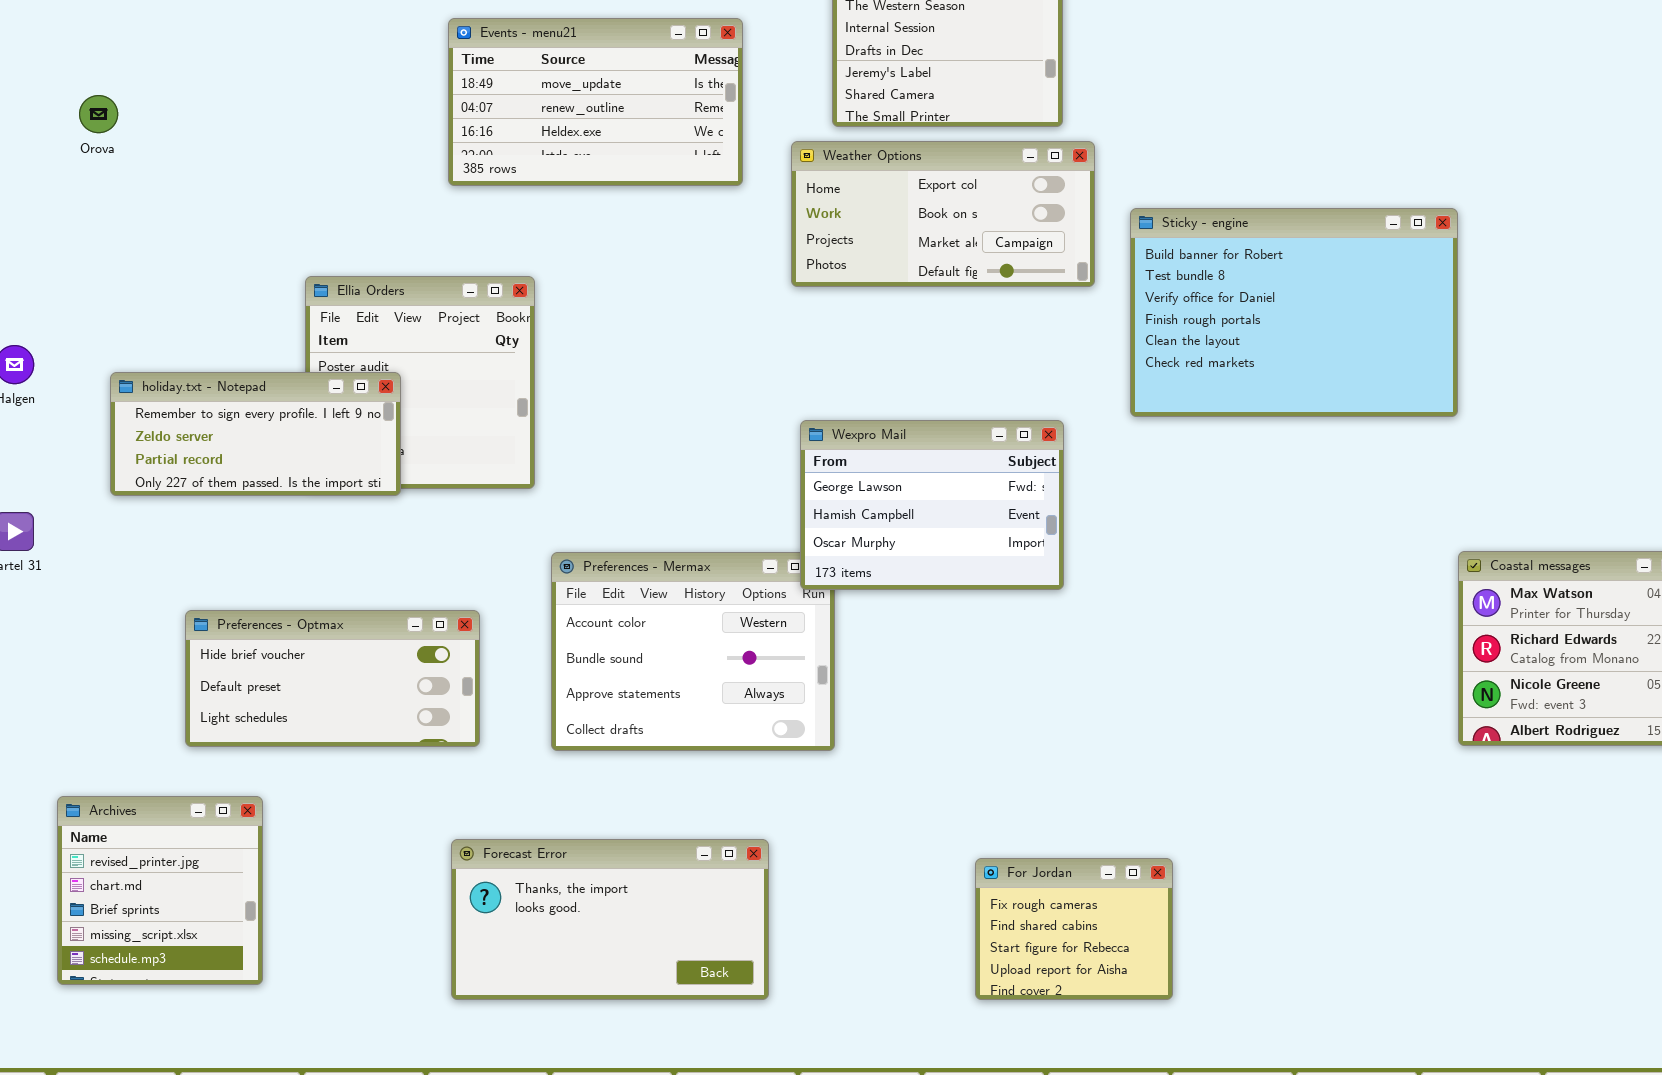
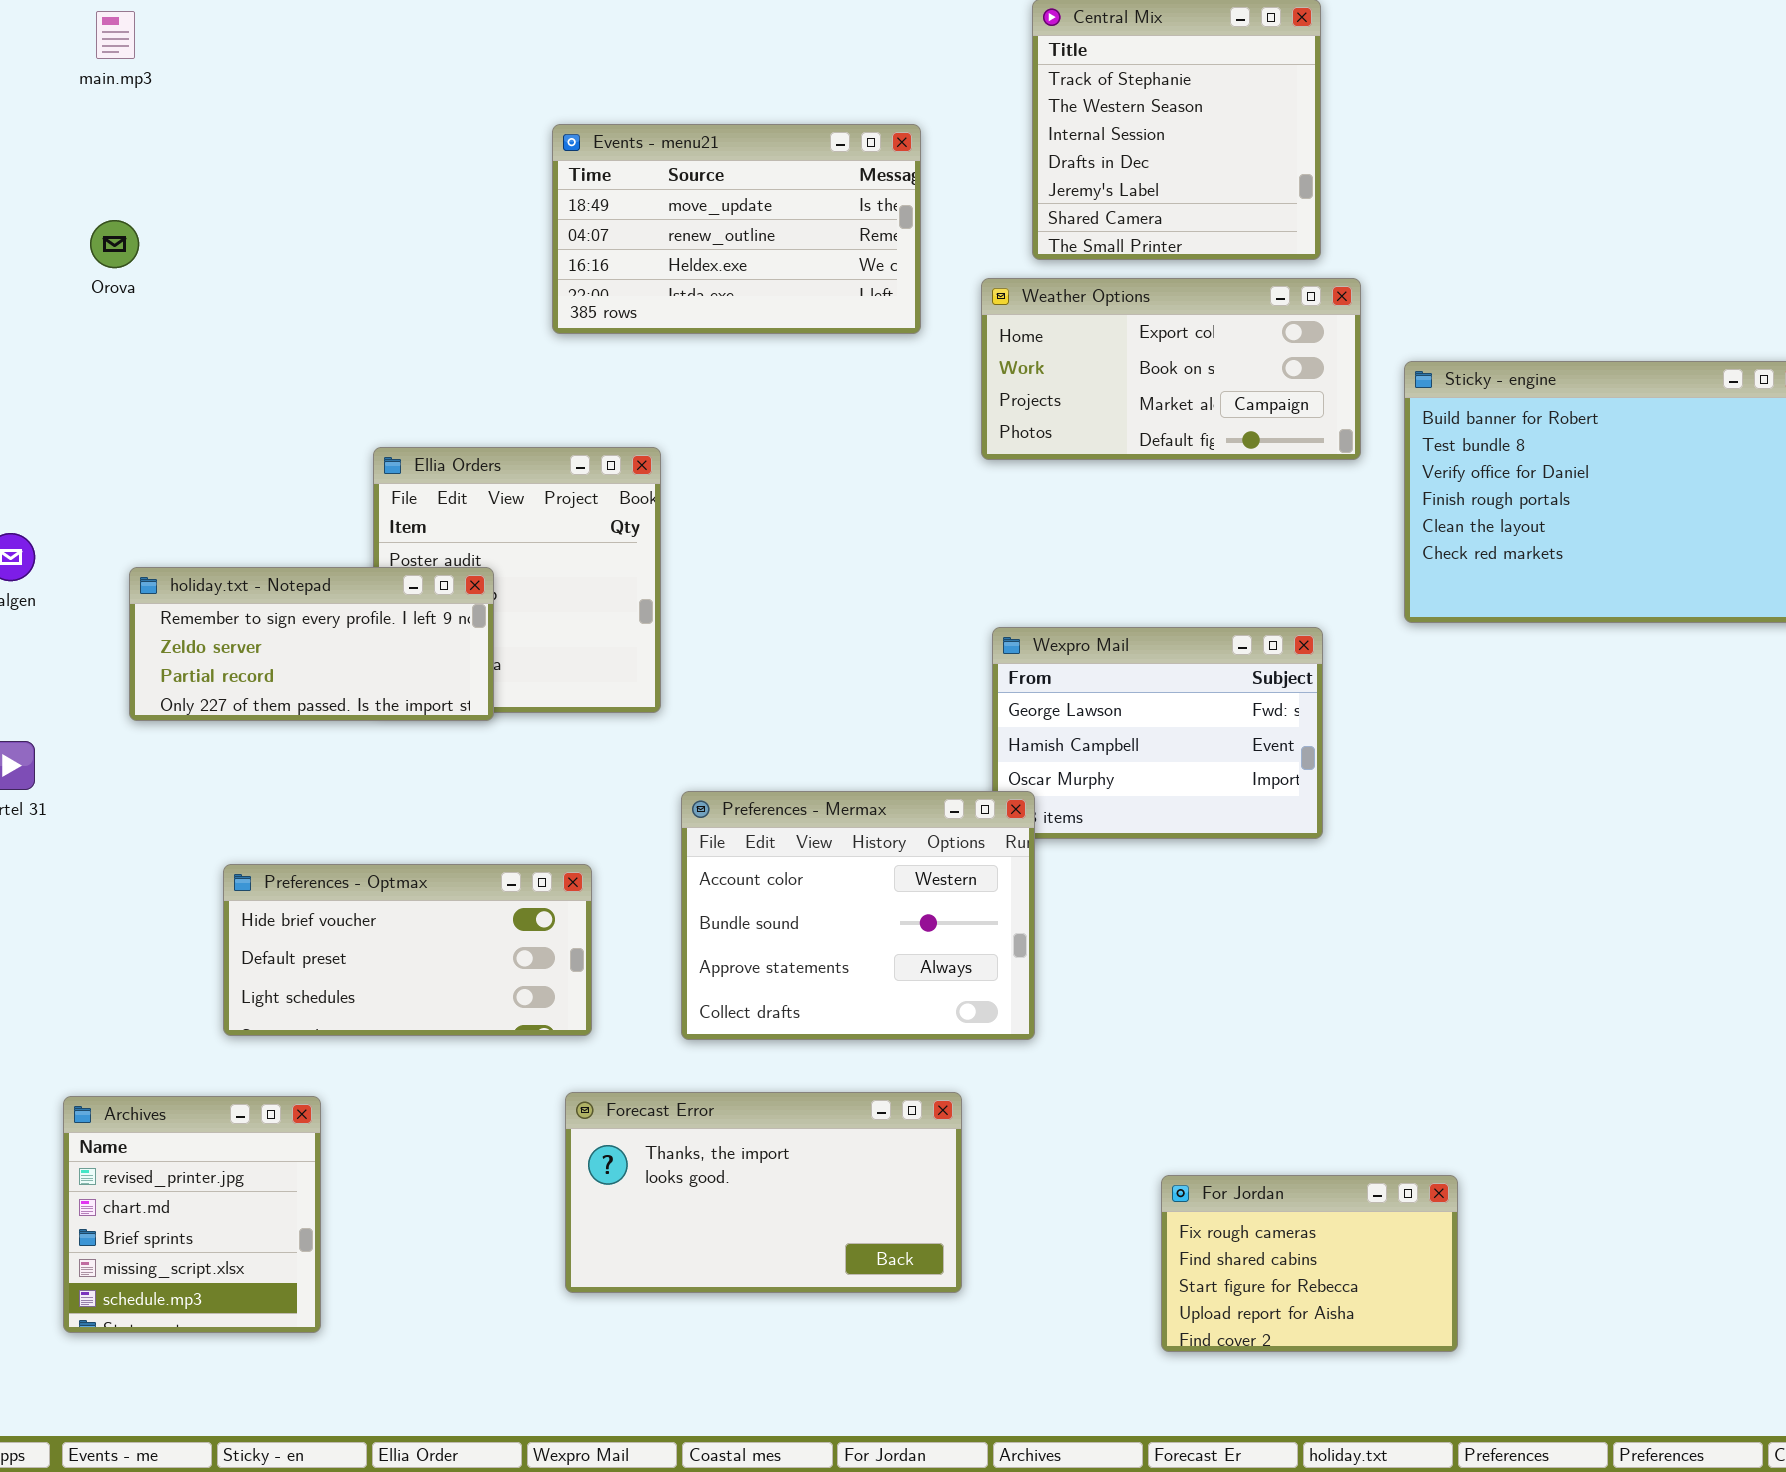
Preferences - Mermax: [551,552,835,751] -> [681,791,1035,1040], raised
Forecast Error: [451,839,769,1000] -> [565,1092,962,1293], moved
For Jordan: [975,858,1173,1000] -> [1161,1175,1458,1352], resized

